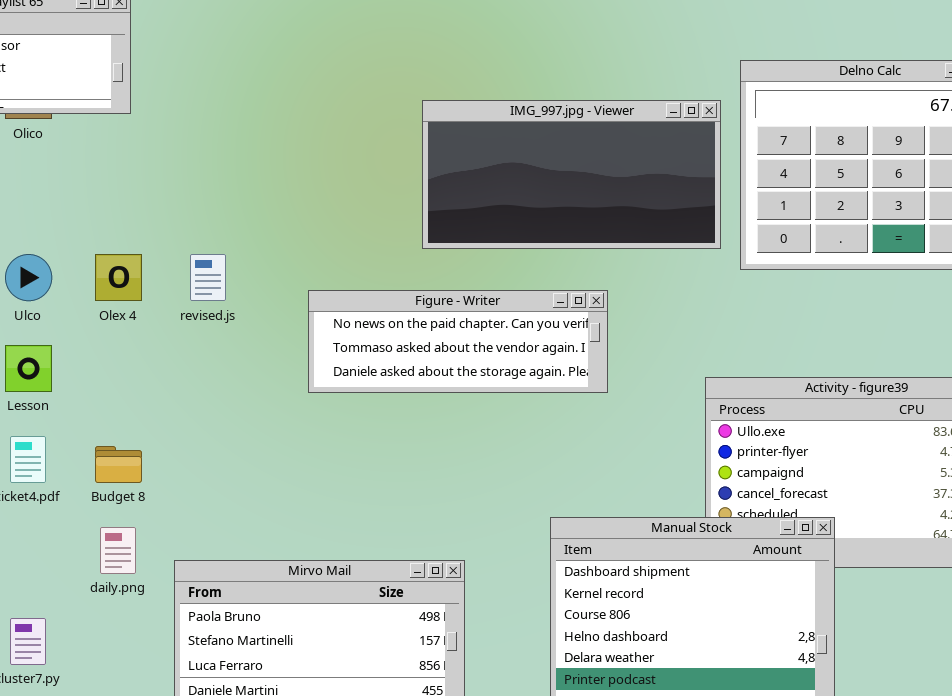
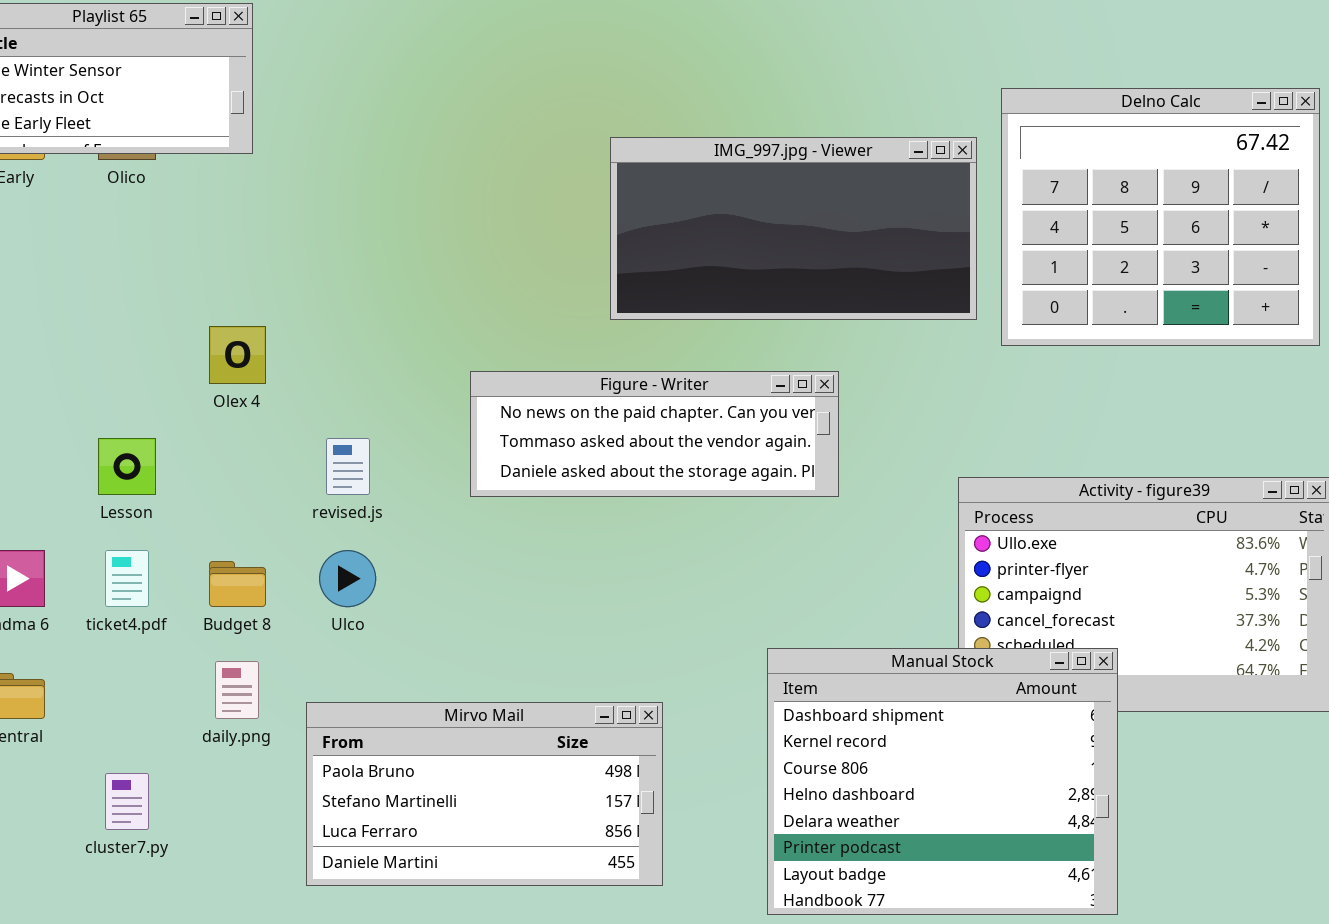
Ulco: [5,254,52,301] -> [319,550,376,607], moved
revised.js: [190,254,226,301] -> [326,438,370,495], moved

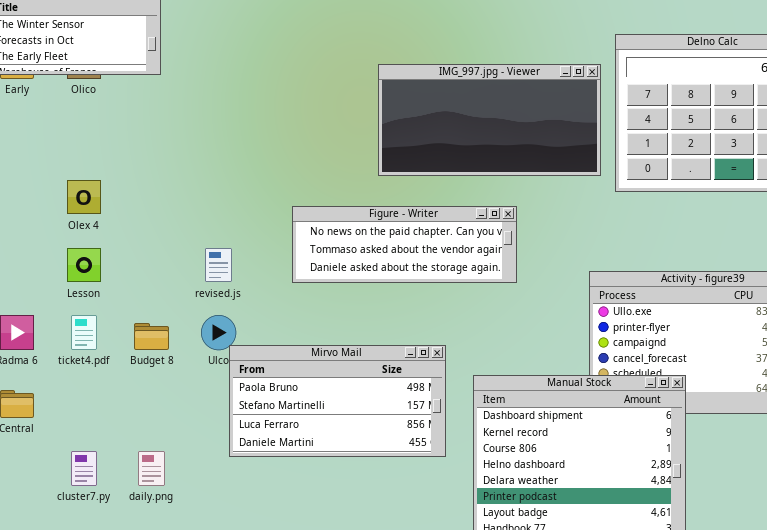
Olex 4: [209,326,266,384] -> [67,180,101,214], moved
daily.png: [215,661,259,719] -> [138,451,165,486], moved
Mirvo Mail: [306,702,663,886] -> [229,345,446,457], moved

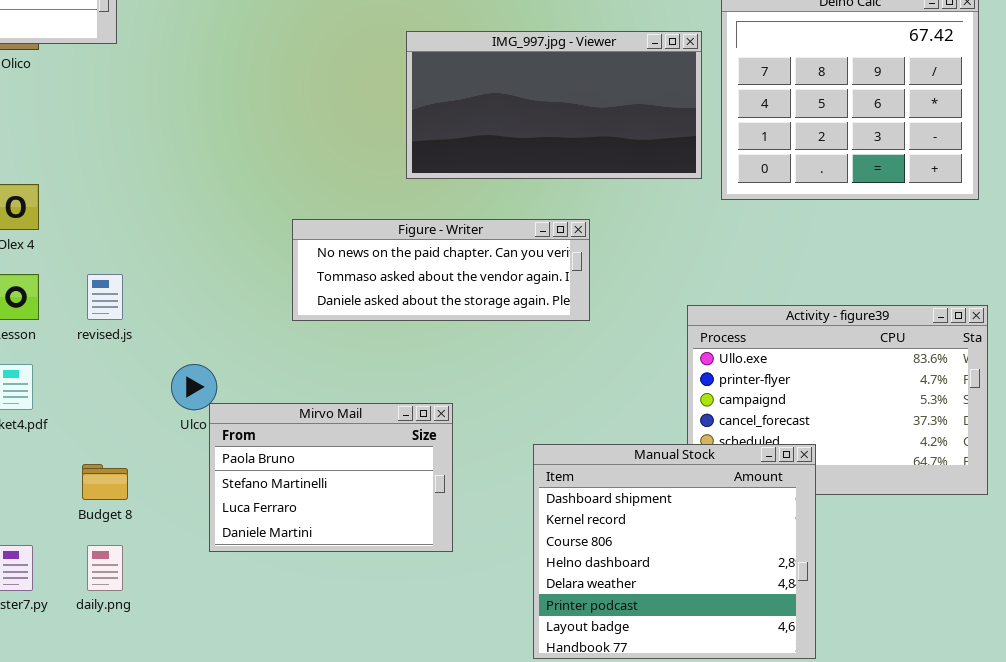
revised.js: [205,248,232,282] -> [87,274,123,320], moved
Budget 8: [134,323,169,350] -> [82,464,128,500], moved
Mirvo Mail: [229,345,446,457] -> [209,403,453,552], resized

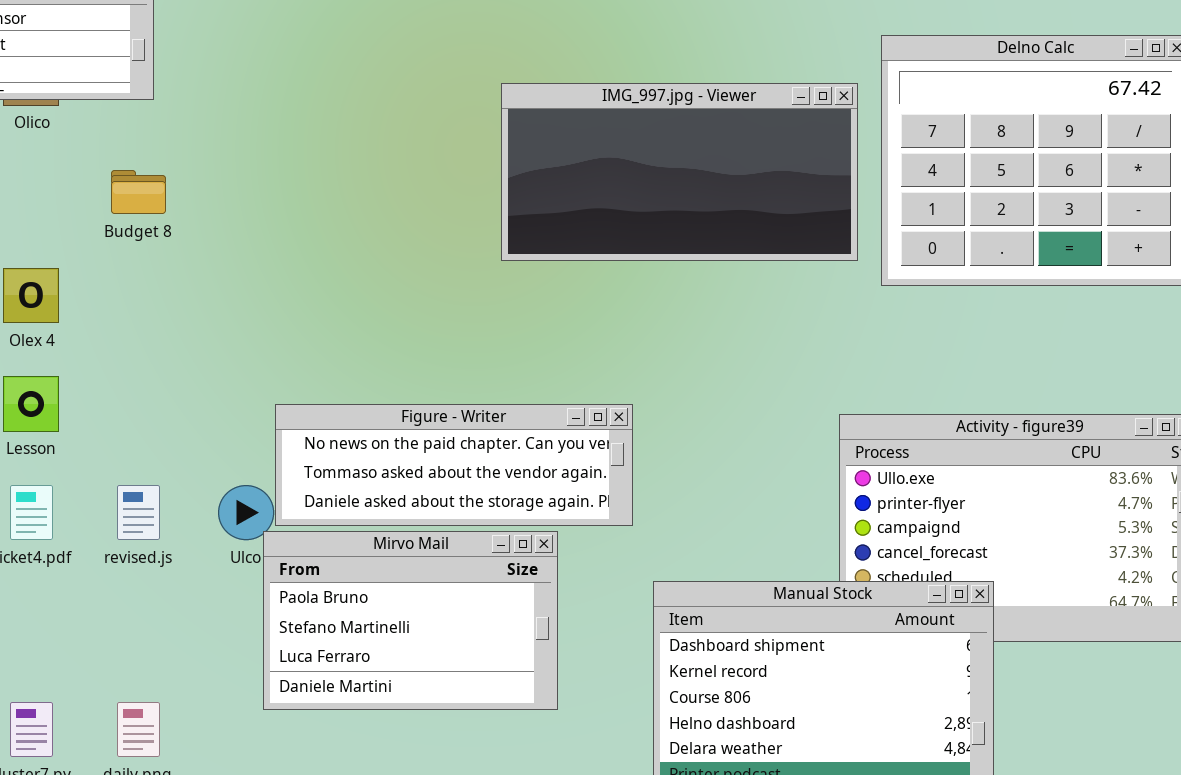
Figure - Writer: [292,219,590,321] -> [275,404,633,526], moved
revised.js: [87,274,123,320] -> [117,485,160,540], moved
Budget 8: [82,464,128,500] -> [111,170,166,214], moved

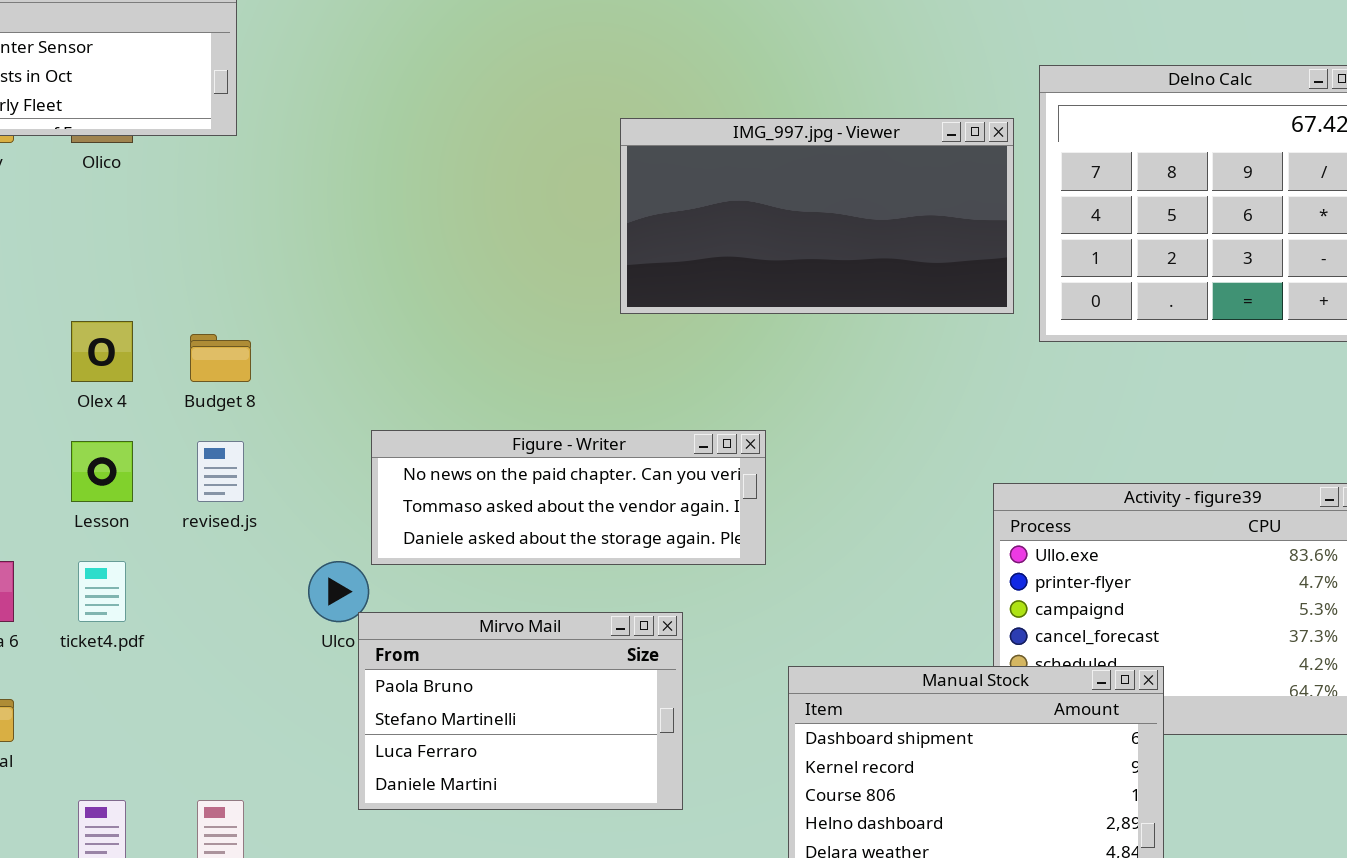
Budget 8: [111,170,166,214] -> [190,334,251,382], moved
Figure - Writer: [275,404,633,526] -> [371,430,766,565], moved
revised.js: [117,485,160,540] -> [197,441,244,502], moved

